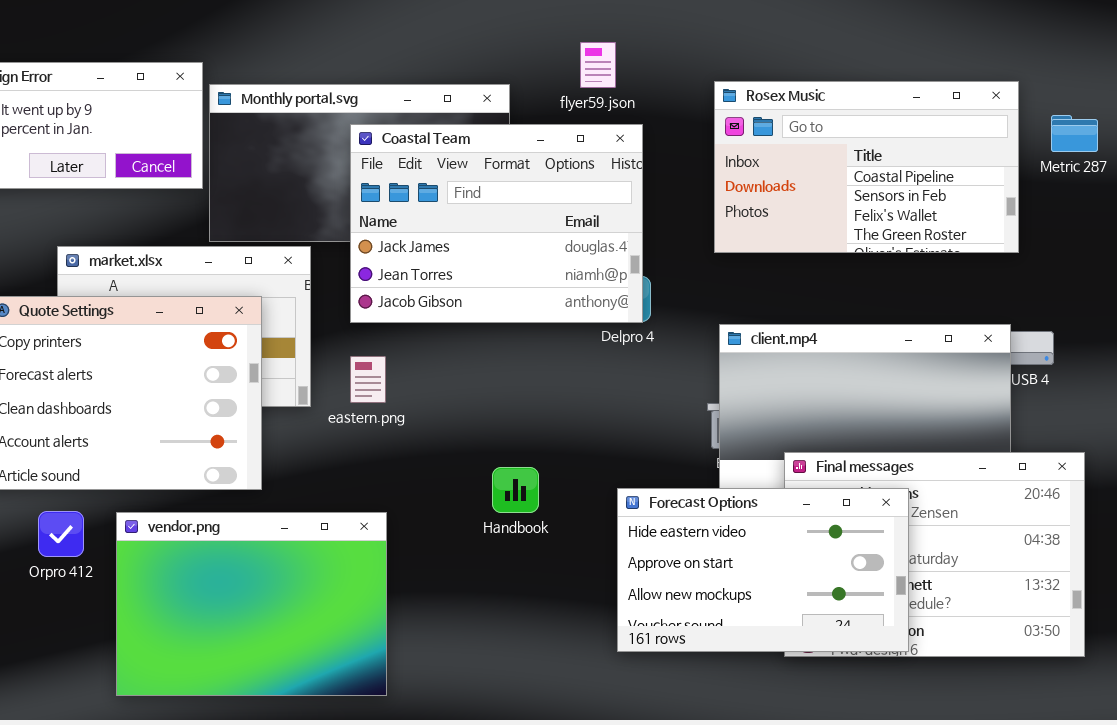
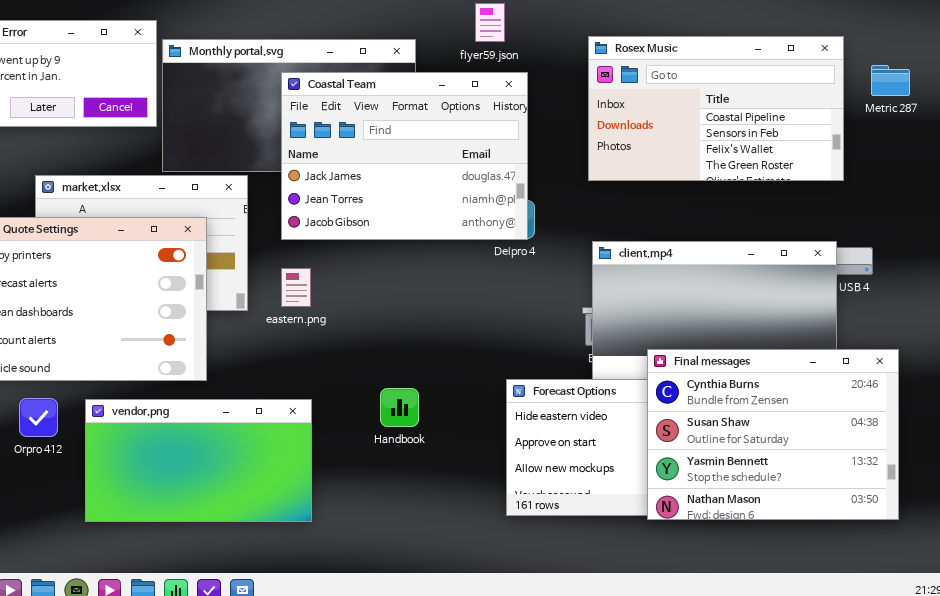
Final messages: [784,452,1085,657] -> [647,349,899,520], raised
Handbook: [492,467,539,513] -> [380,388,419,427], moved
vendor.png: [116,512,387,696] -> [85,399,312,522], resized

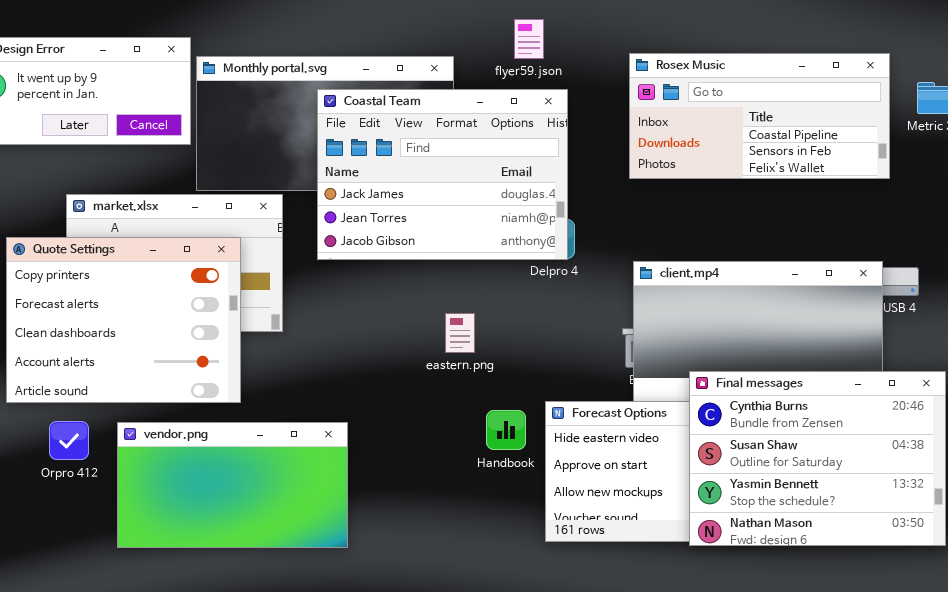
Rosex Music: [588,36,844,181] -> [629,53,890,179], resized
eastern.png: [281,268,311,307] -> [445,313,475,353], moved
Handbook: [380,388,419,427] -> [486,410,526,450], moved

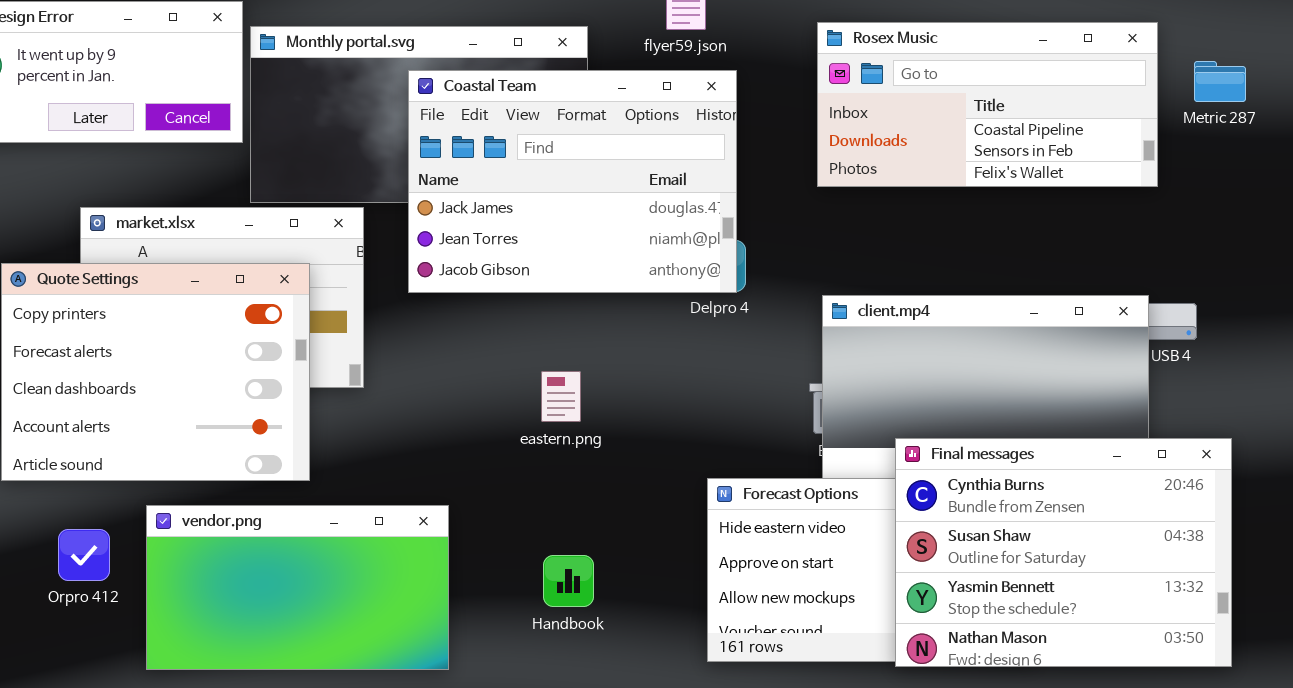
eastern.png: [445,313,475,353] -> [541,371,581,422], moved
Handbook: [486,410,526,450] -> [543,555,594,607], moved
Orpro 412: [49,421,89,460] -> [58,529,110,581], moved

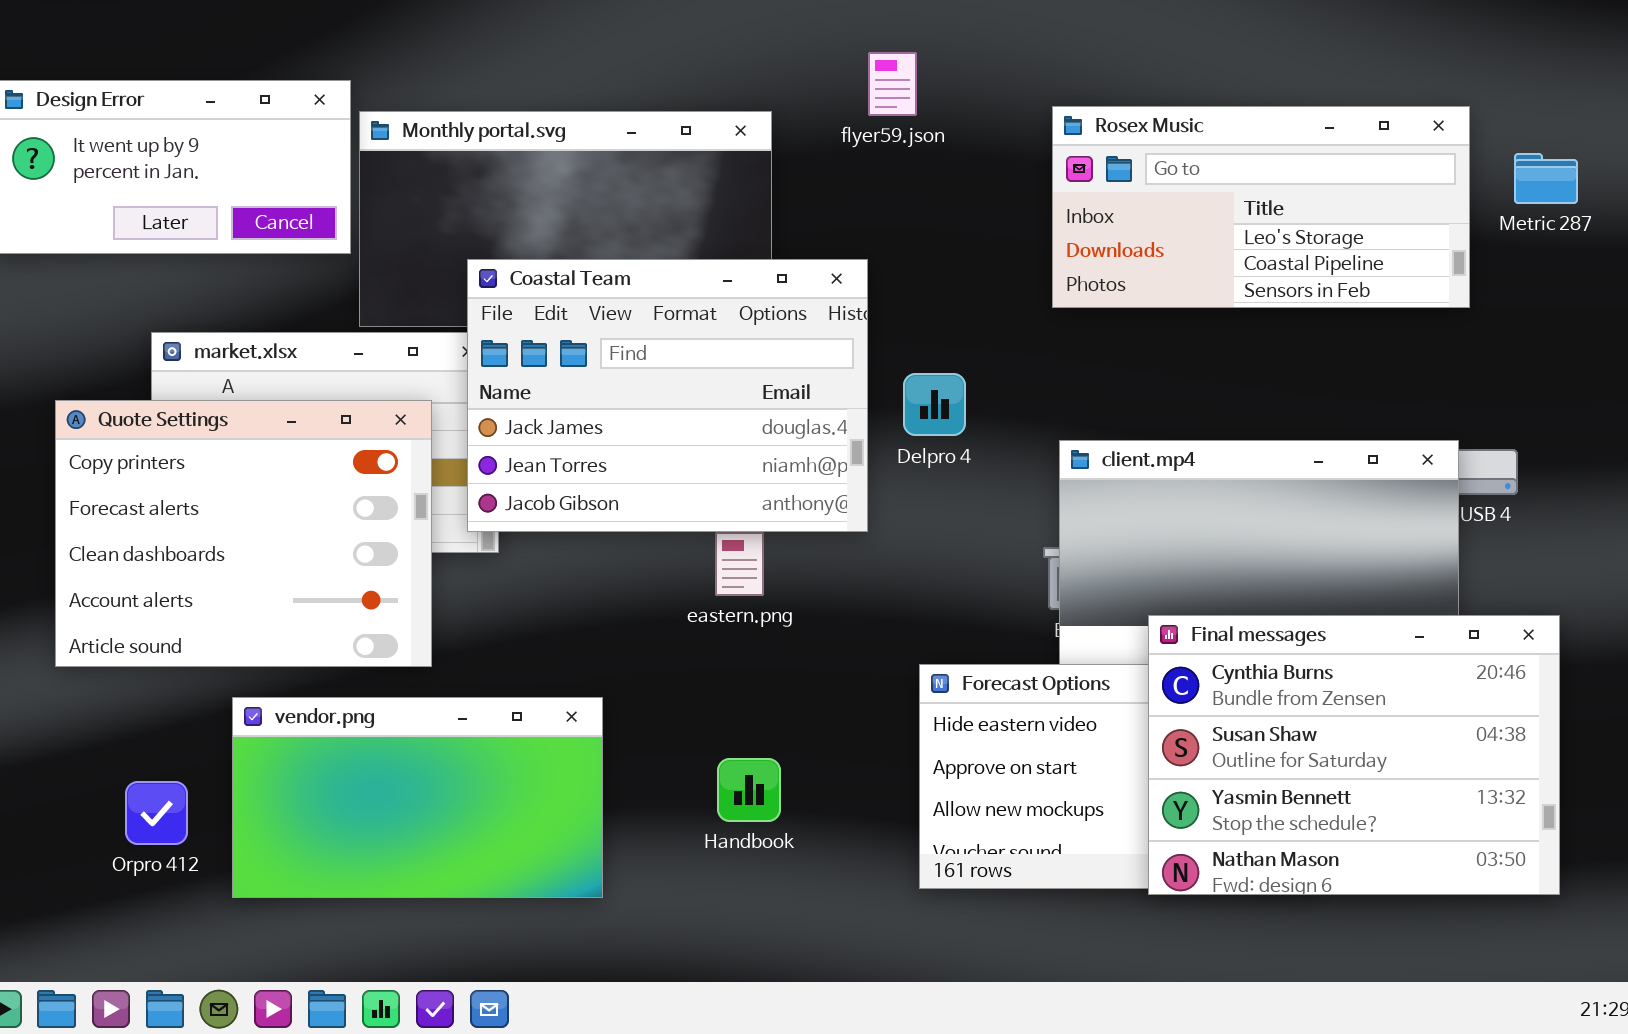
Rosex Music: [817,22,1158,187] -> [1052,106,1470,308], scrolled up 1 row
Coastal Team: [408,70,737,293] -> [467,259,868,532], moved
Orpro 412: [58,529,110,581] -> [125,781,188,845], moved

